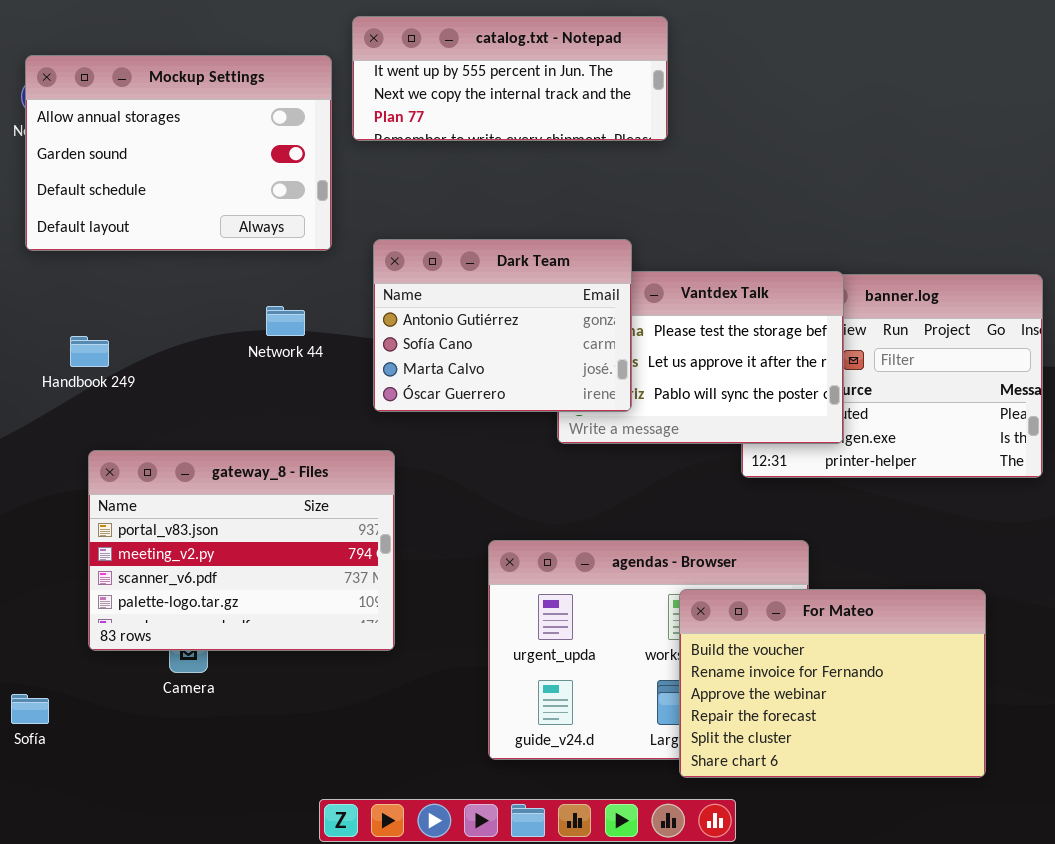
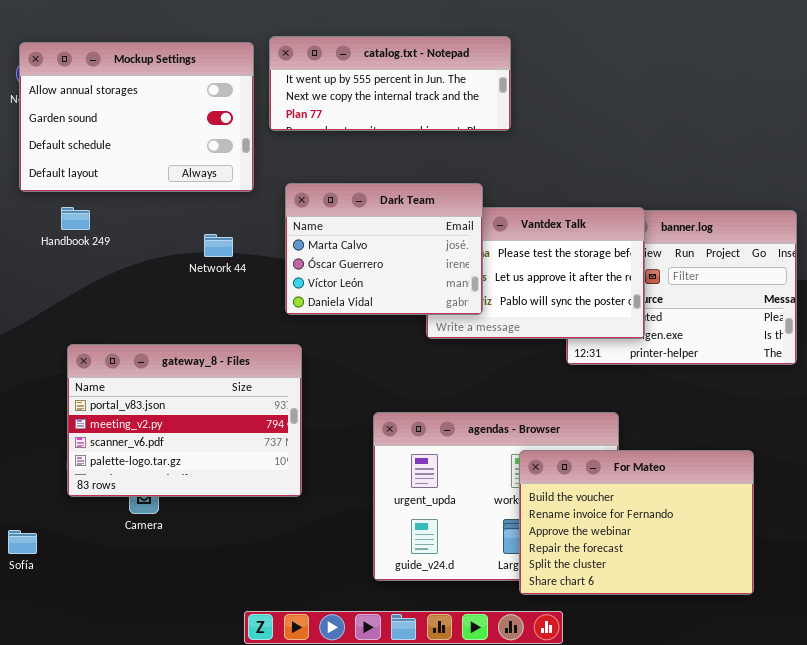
catalog.txt - Notepad: [352,16,668,141] -> [269,36,511,131], moved
Dark Team: [373,239,632,412] -> [285,183,483,315], scrolled down 2 rows
Handbook 249: [70,336,109,367] -> [61,207,90,230], moved

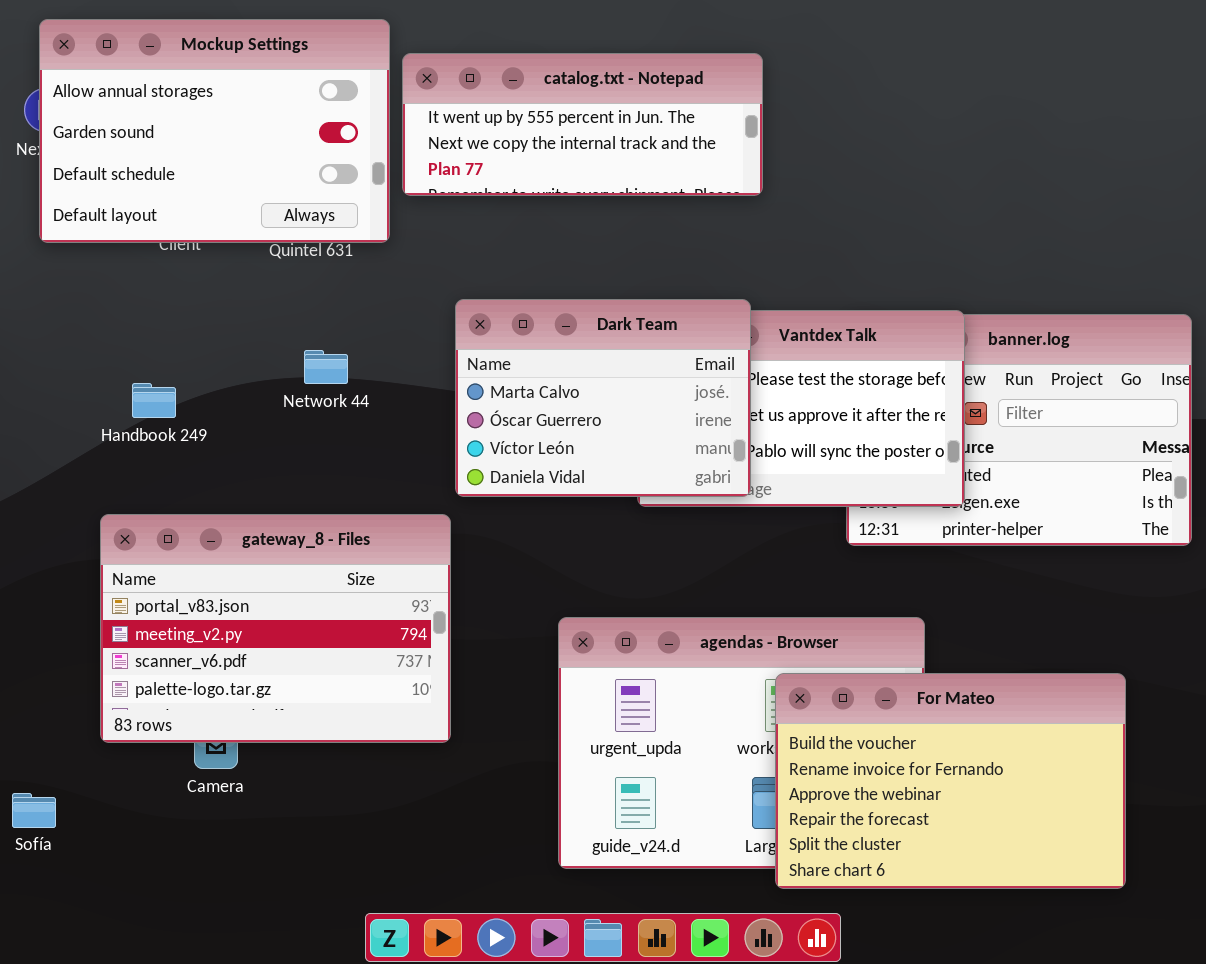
Mockup Settings: [19,42,254,192] -> [39,19,390,243], moved
Dark Team: [285,183,483,315] -> [455,299,751,497], moved
Handbook 249: [61,207,90,230] -> [132,383,176,418], moved

